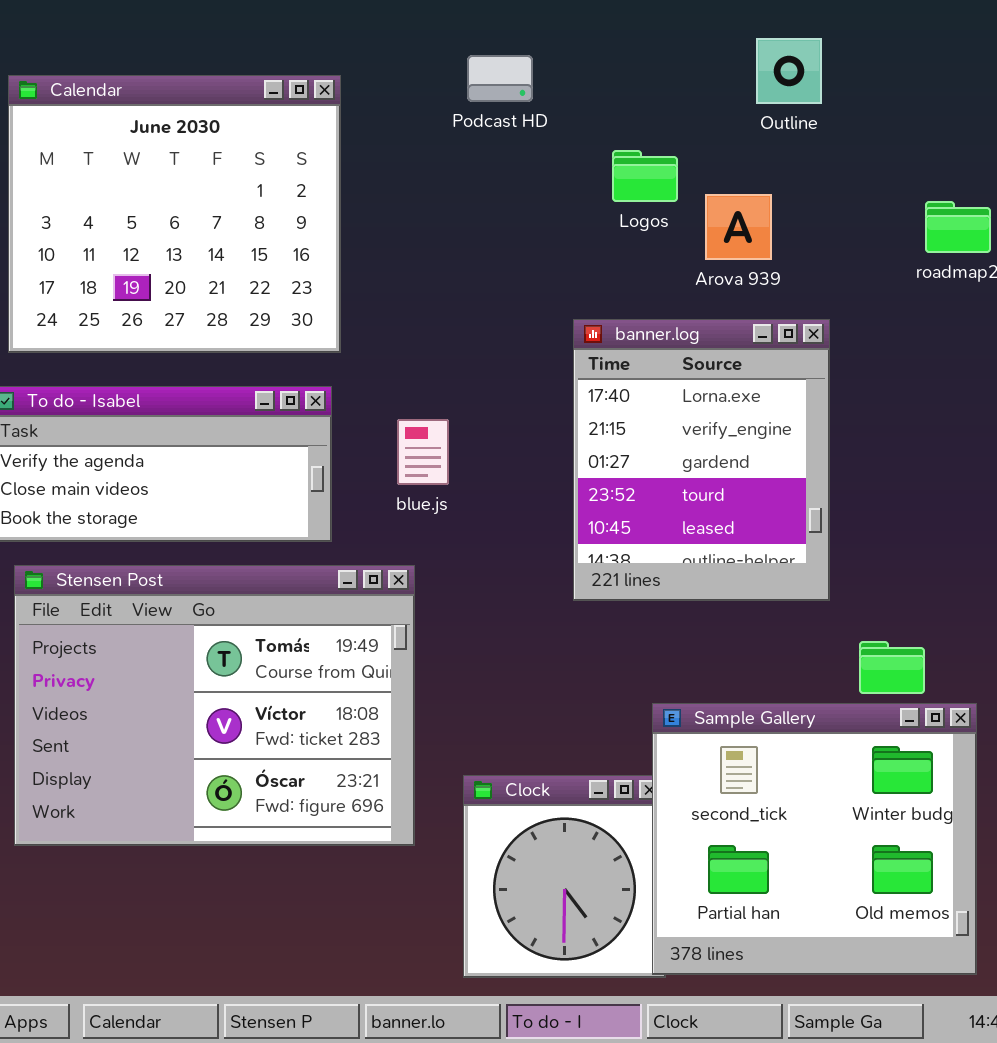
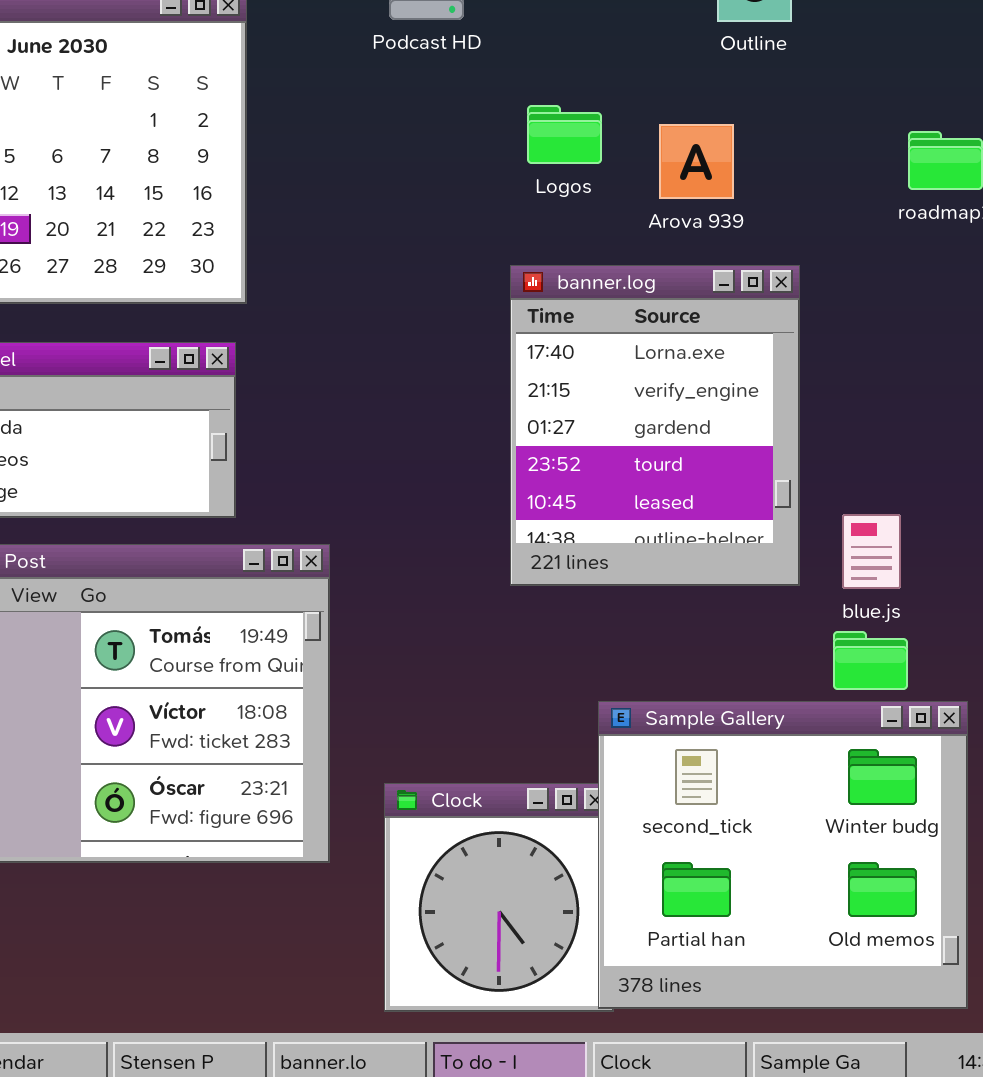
Logos: [612,150,678,202] -> [527,105,602,164], moved
blue.js: [397,419,449,485] -> [842,514,901,589], moved

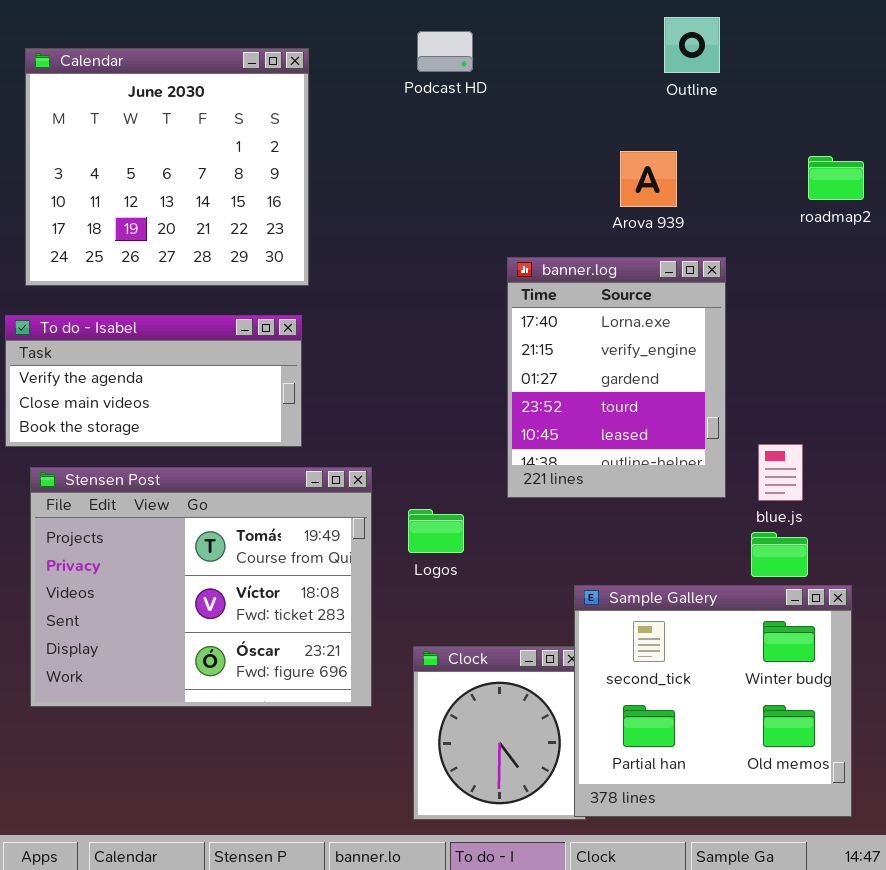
Logos: [527,105,602,164] -> [408,509,464,553], moved

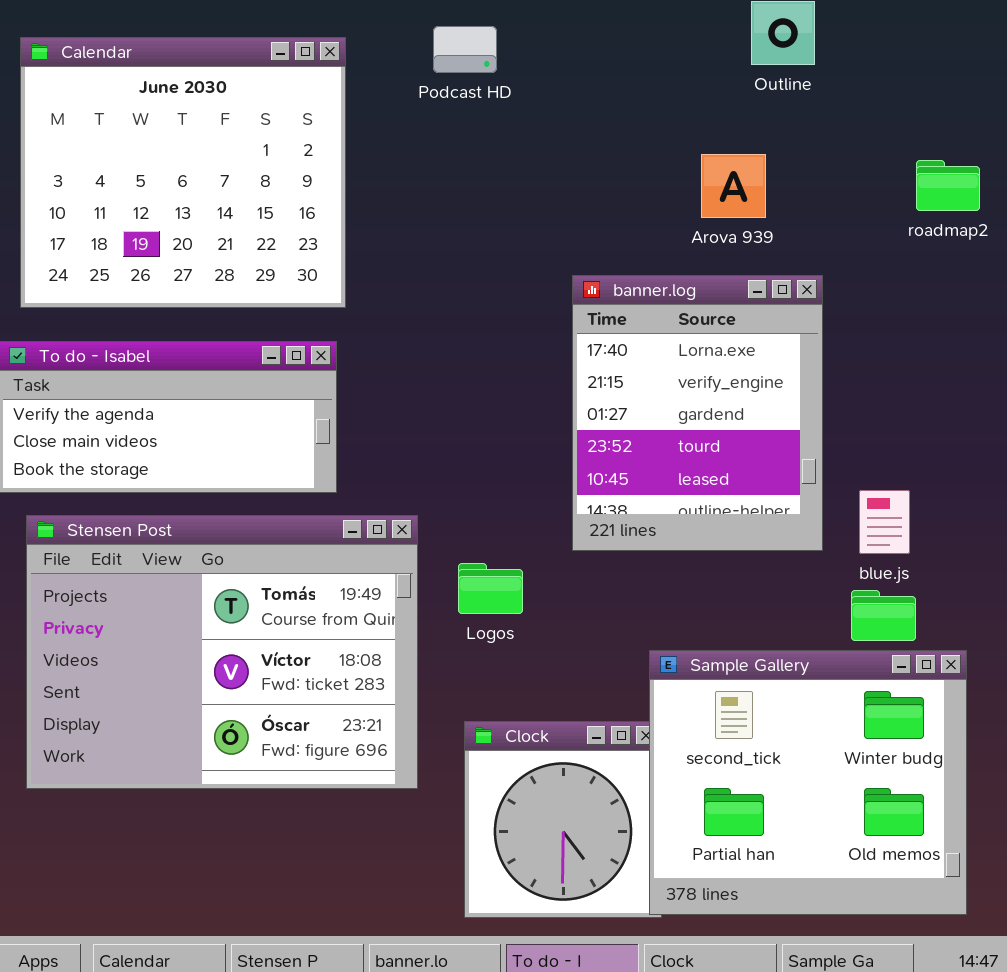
Podcast HD: [417,31,473,72] -> [433,26,497,73], moved

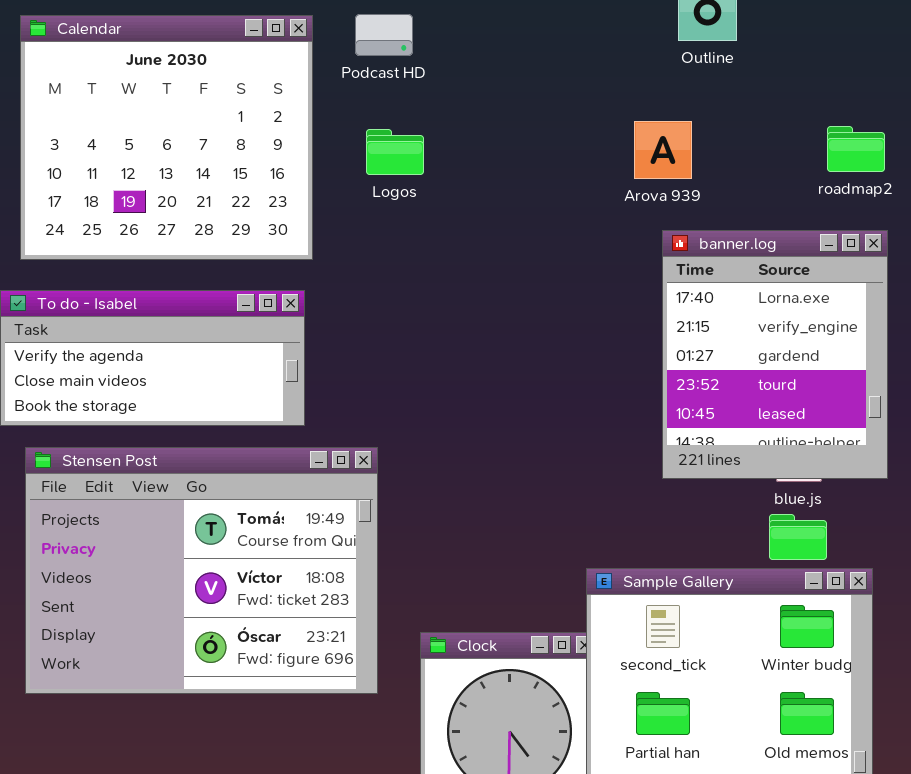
Podcast HD: [433,26,497,73] -> [355,14,413,56], moved
banner.log: [572,275,823,551] -> [662,230,888,479], moved
Logos: [458,563,523,614] -> [366,129,424,175], moved

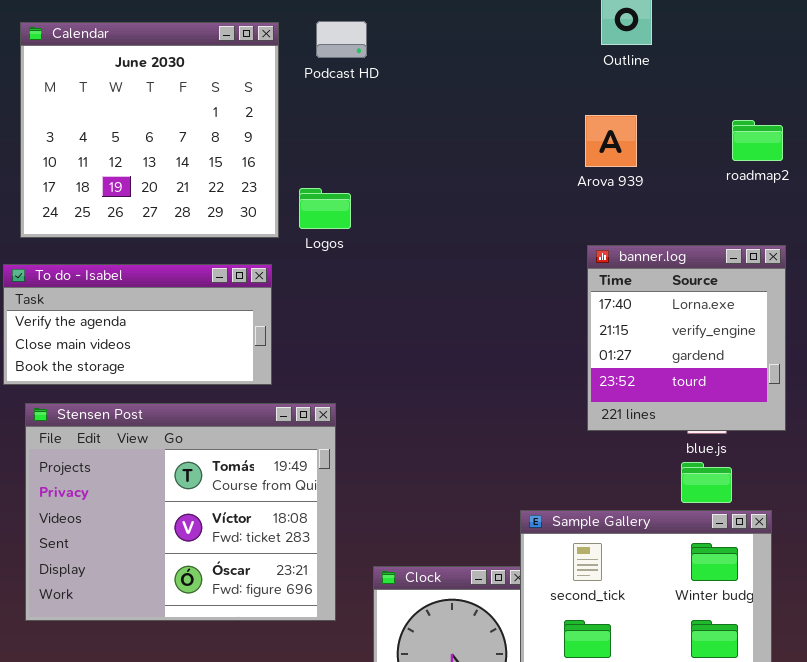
Arova 939: [634,121,692,179] -> [585,115,637,167], moved
Logos: [366,129,424,175] -> [299,188,351,229], moved
banner.log: [662,230,888,479] -> [587,245,786,431], resized

